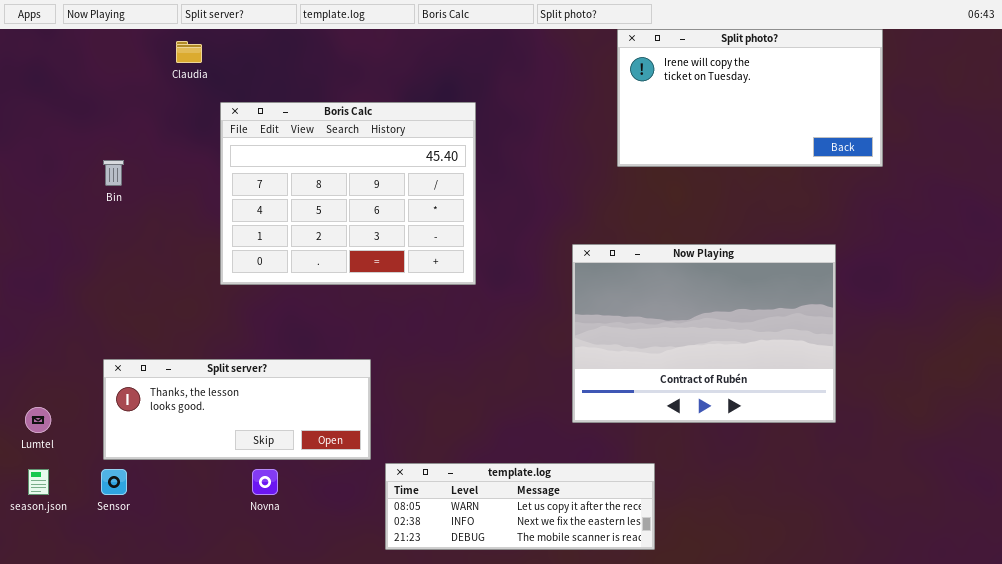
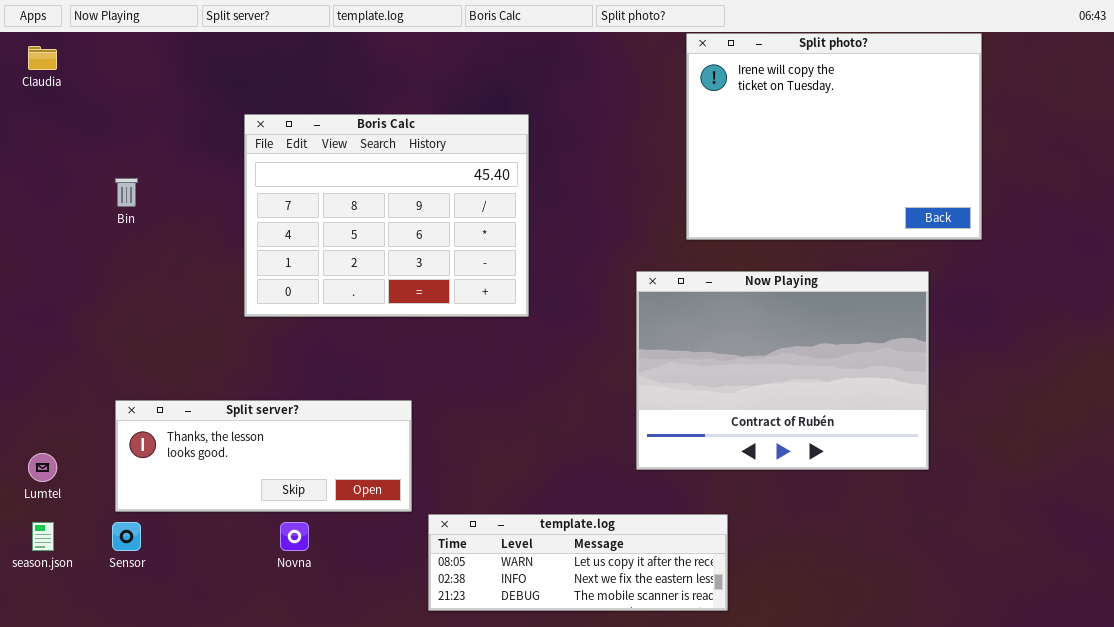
Split photo?: [617,29,883,167] -> [686,33,982,240], resized
Claudia: [176,41,202,63] -> [28,46,57,70], moved

